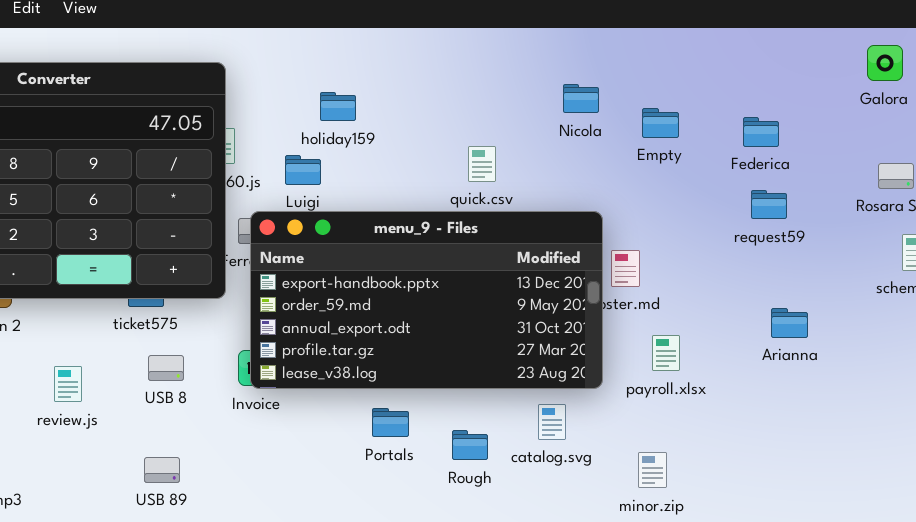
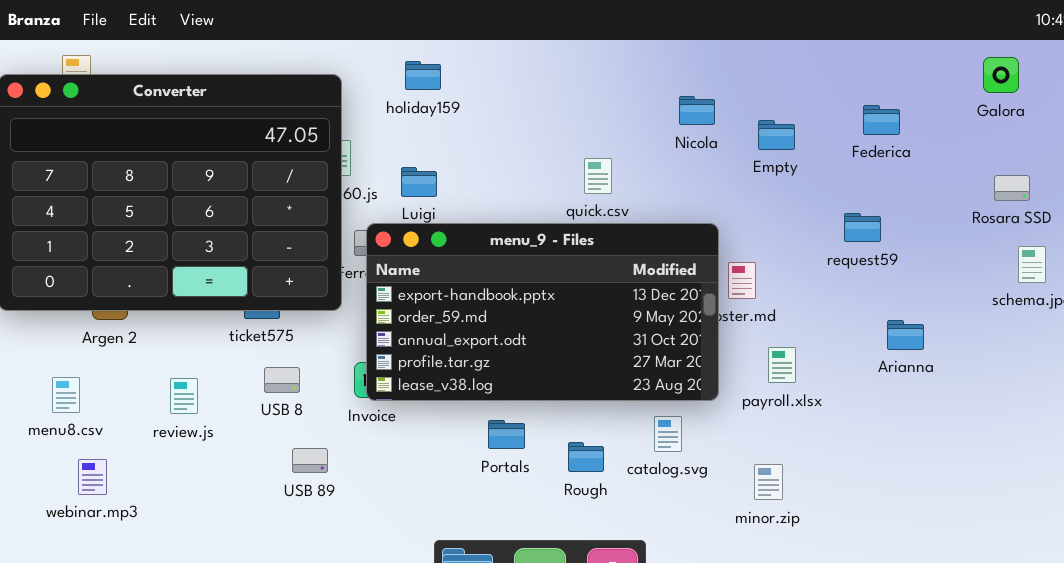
holiday159: [320,92,356,121] -> [405,61,441,90], moved
Federica: [743,117,779,147] -> [863,105,900,135], moved
request59: [751,190,787,219] -> [844,213,881,242], moved
USB 89: [144,457,180,483] -> [292,448,328,473], moved

